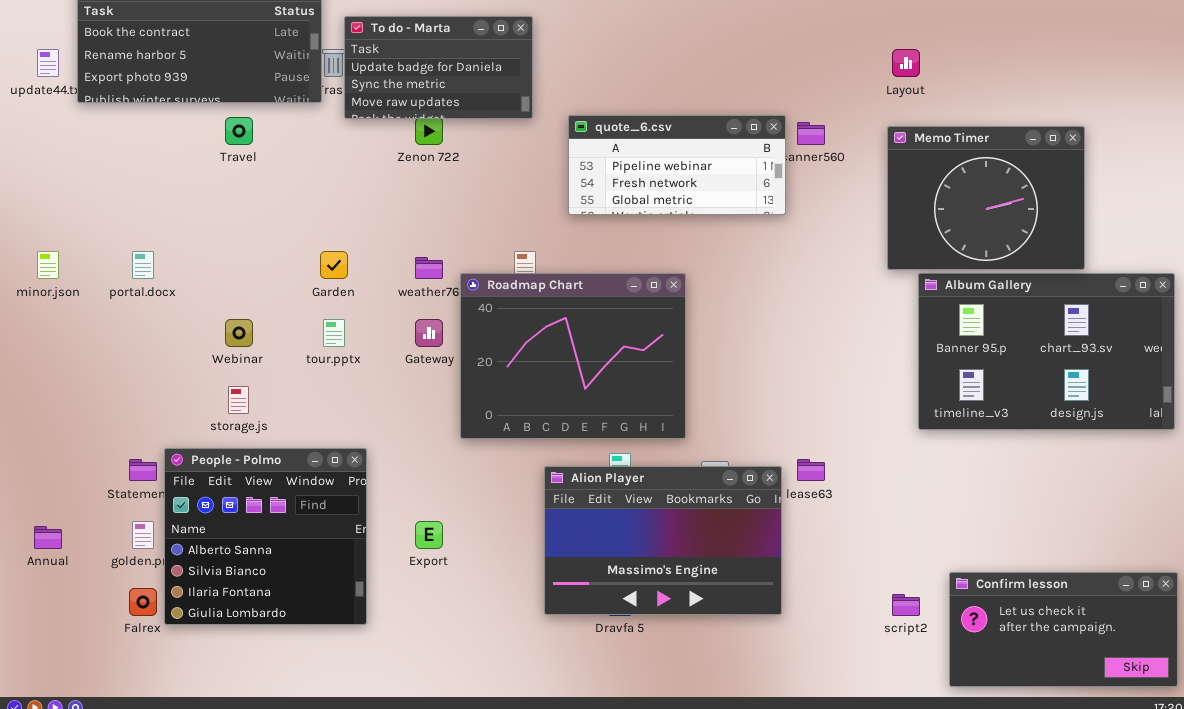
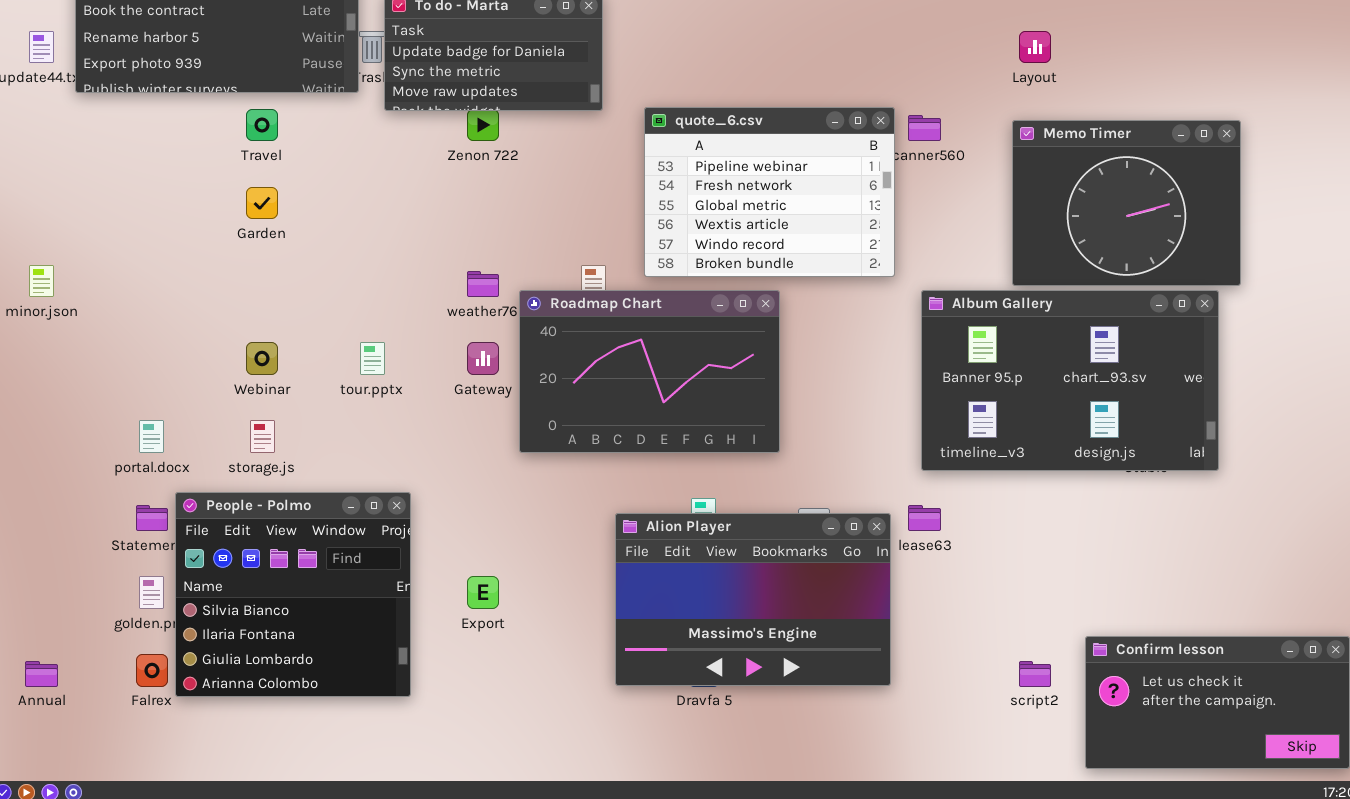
quote_6.csv: [568,115,786,215] -> [644,107,895,277], resized
portal.docx: [132,251,154,279] -> [139,420,164,453], moved
Garden: [320,251,348,279] -> [246,187,278,219], moved
Roadmap Chart: [460,273,686,439] -> [519,290,780,453], resized
Album Gallery: [918,273,1175,430] -> [921,290,1219,471], moved
People - Polmo: [164,448,367,625] -> [175,492,411,697], scrolled down 1 row
Annual: [34,526,62,549] -> [25,661,58,687], moved

